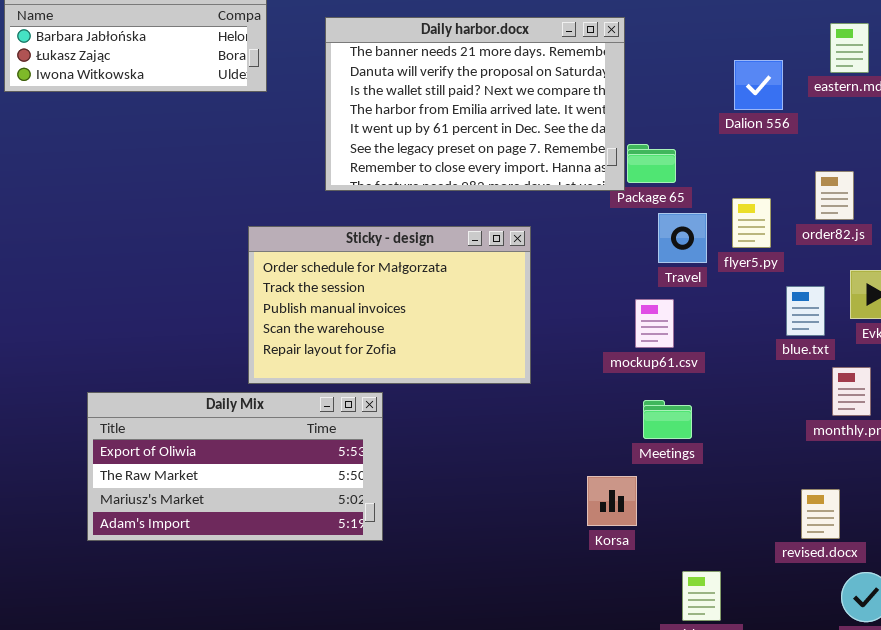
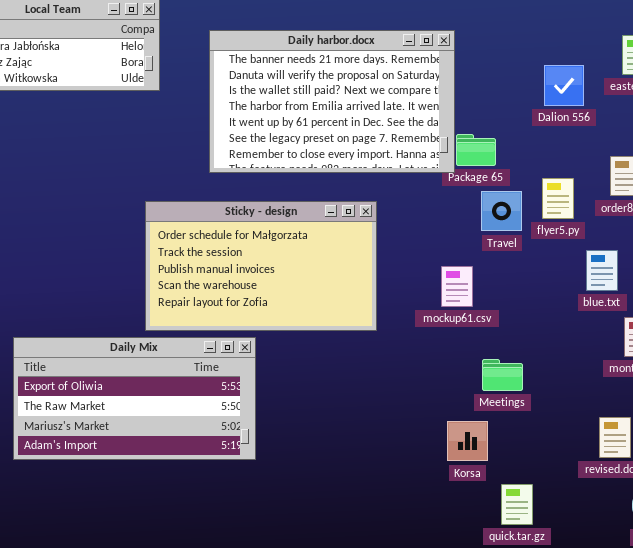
mockup61.csv: [635,299,674,348] -> [441,266,473,307], moved
Meetings: [643,400,692,439] -> [482,359,523,391], moved
Korsa: [587,476,637,526] -> [447,421,488,461], moved

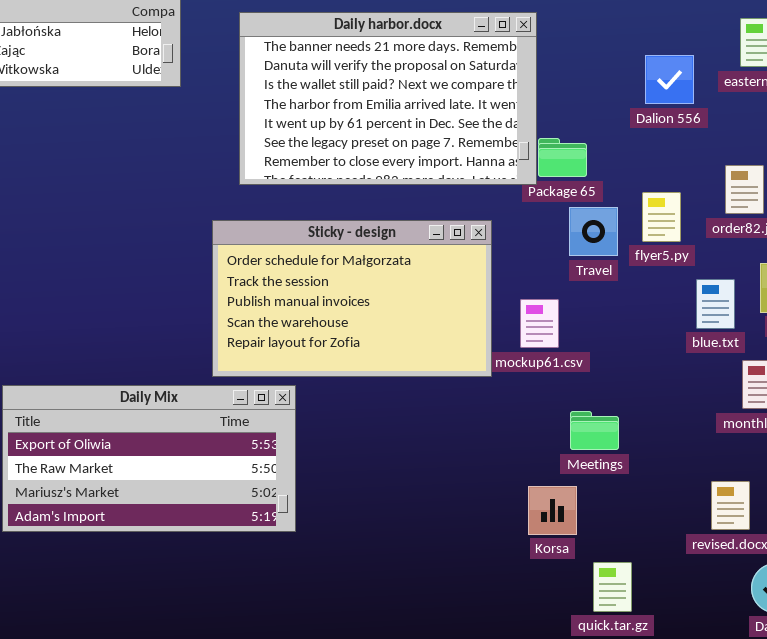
Sticky - design: [145,201,377,331] -> [212,220,492,377], moved

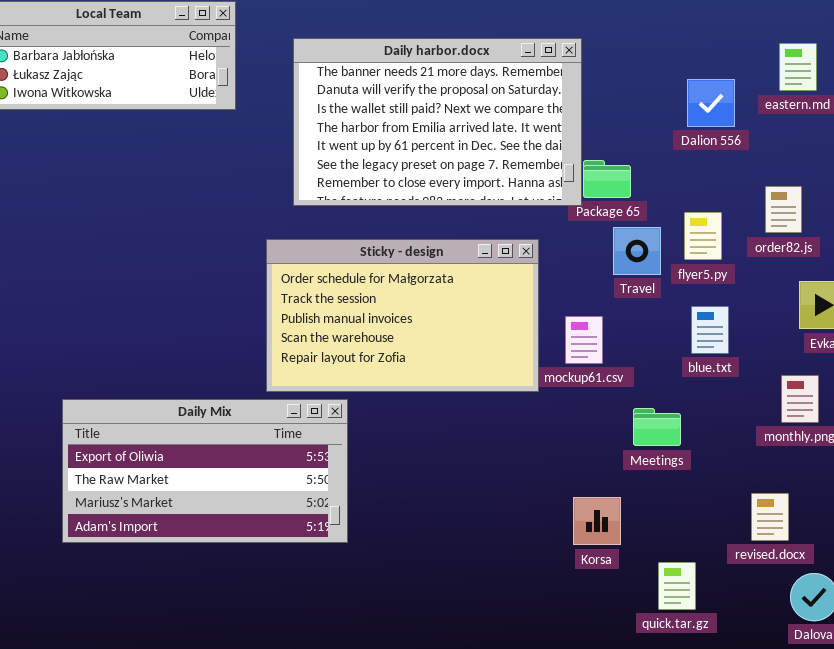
blue.txt: [696,279,735,329] -> [691,306,729,354], moved
Meetings: [570,411,619,450] -> [633,408,681,446], moved
quick.tar.gz: [593,562,632,612] -> [658,562,696,610], moved

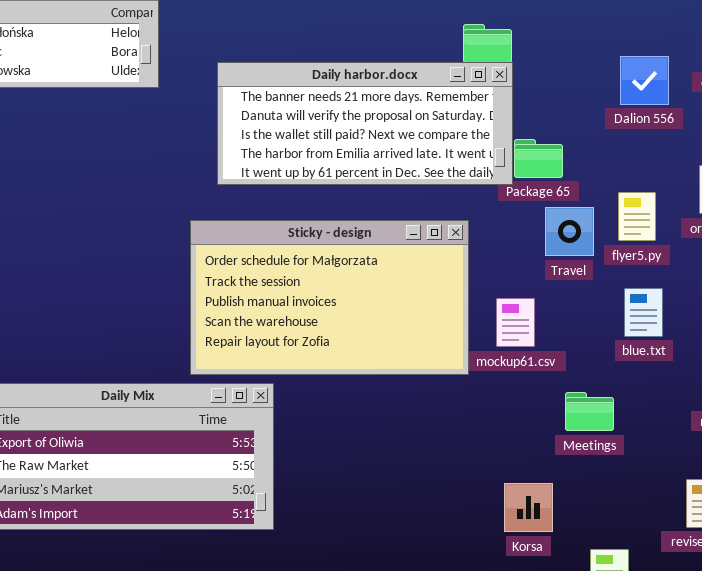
Daily harbor.docx: [293,38,582,206] -> [217,62,513,185], resized

